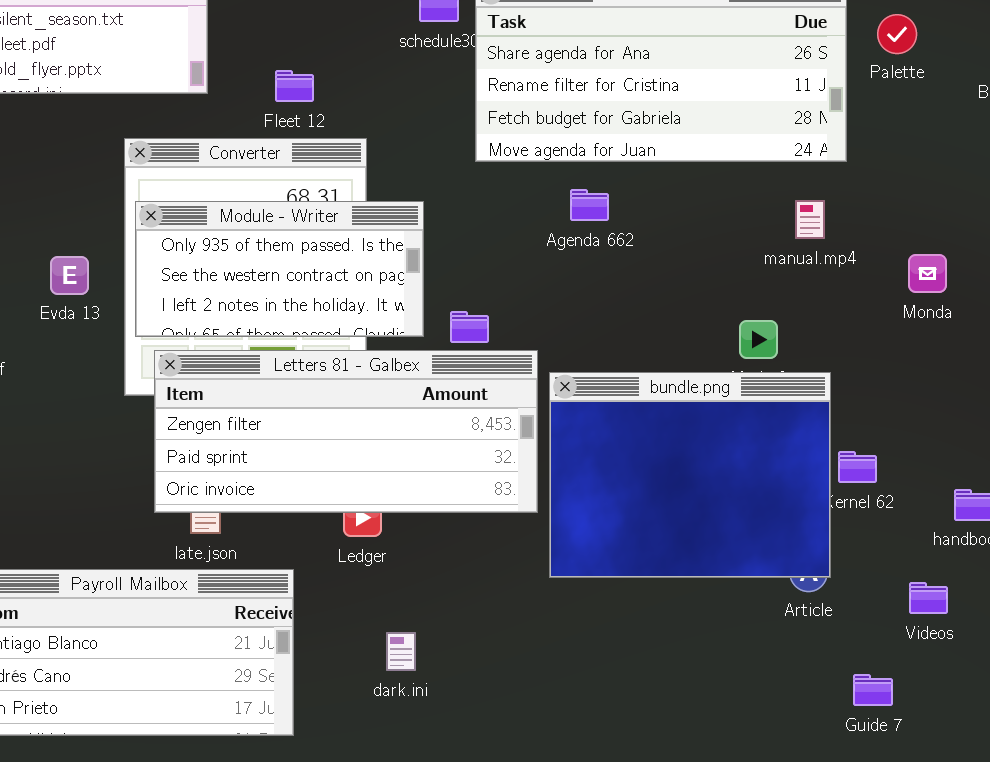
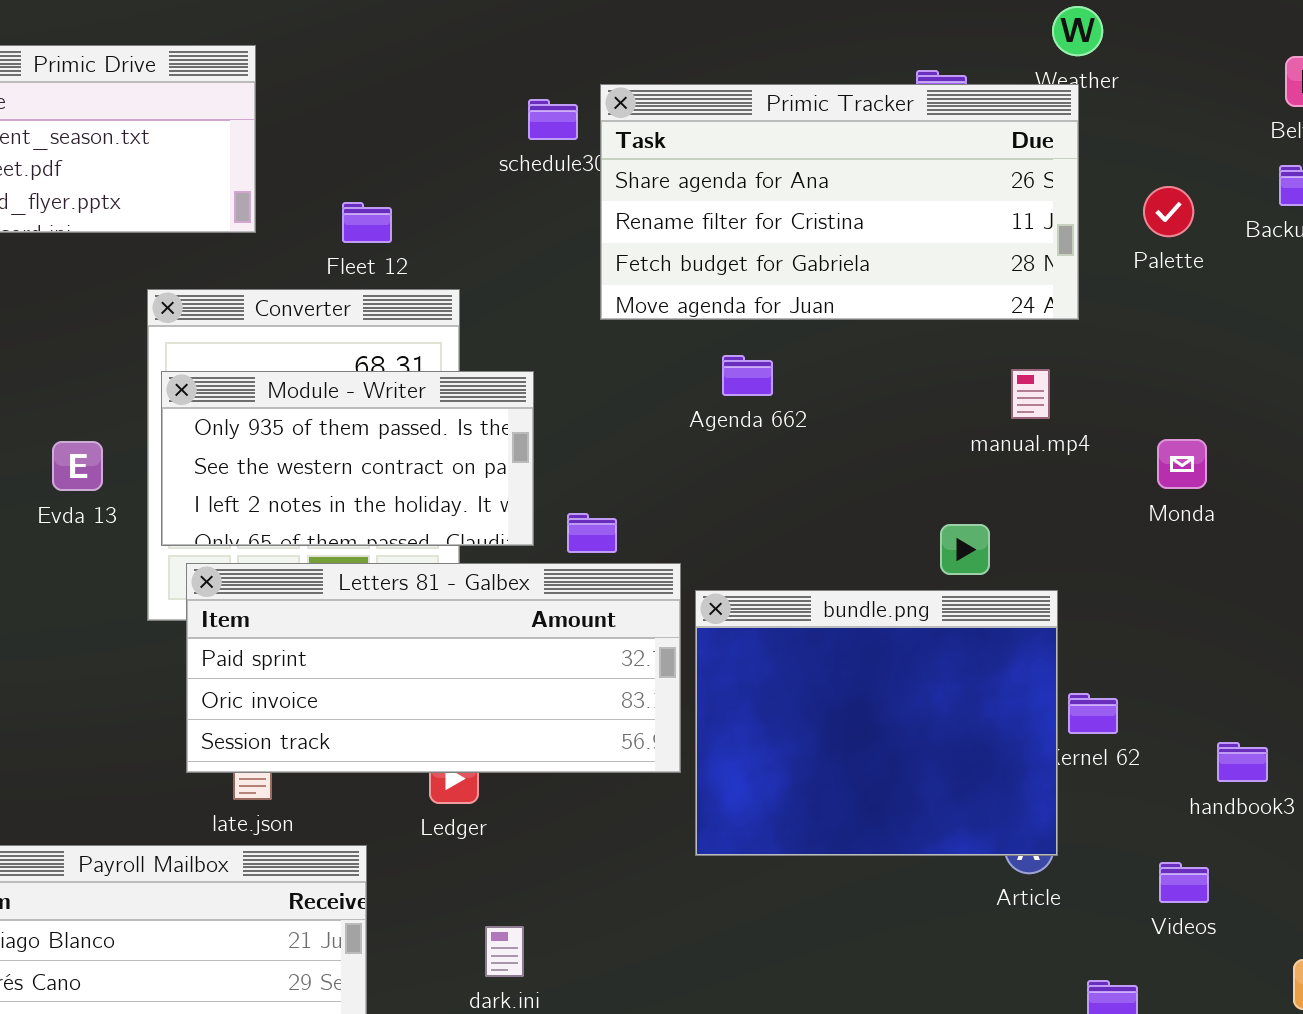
Palette: [877,14,917,54] -> [1143,186,1194,237], moved
Letters 81 - Galbex: [154,350,538,513] -> [186,563,681,773], scrolled down 1 row

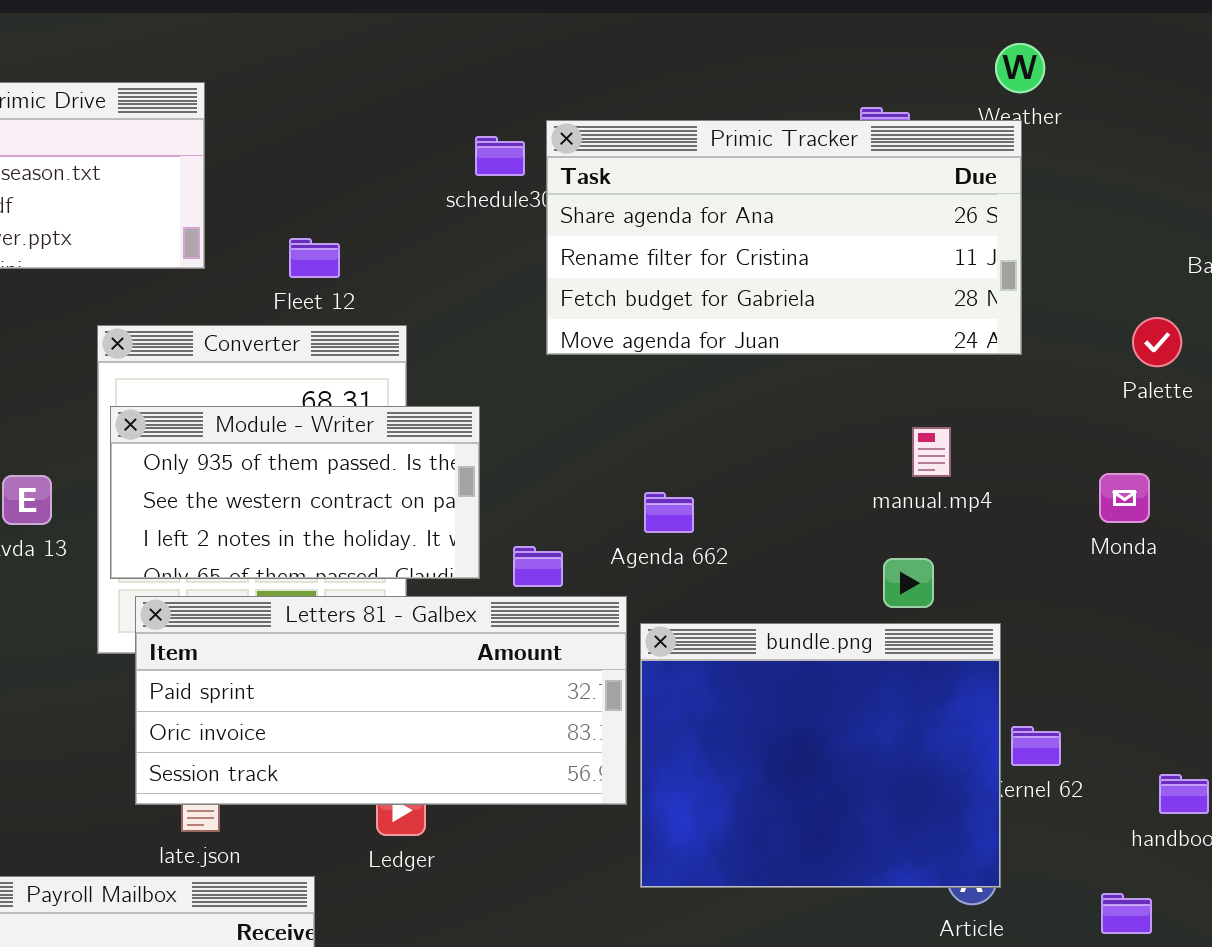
Palette: [1143,186,1194,237] -> [1132,317,1182,367], moved
Agenda 662: [722,355,773,396] -> [644,492,694,533], moved
manual.mp4: [1011,369,1050,419] -> [912,427,951,477], moved

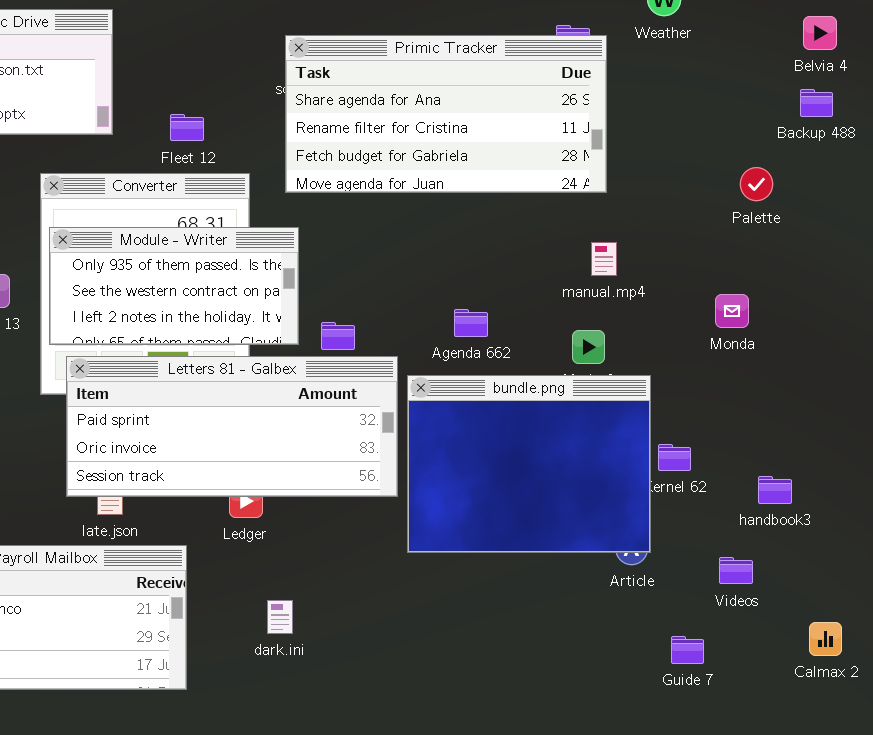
Primic Tracker: [546,120,1022,355] -> [285,35,607,193], moved
Monda: [1099,473,1150,523] -> [715,294,749,328], moved
Agenda 662: [644,492,694,533] -> [454,309,488,337], moved

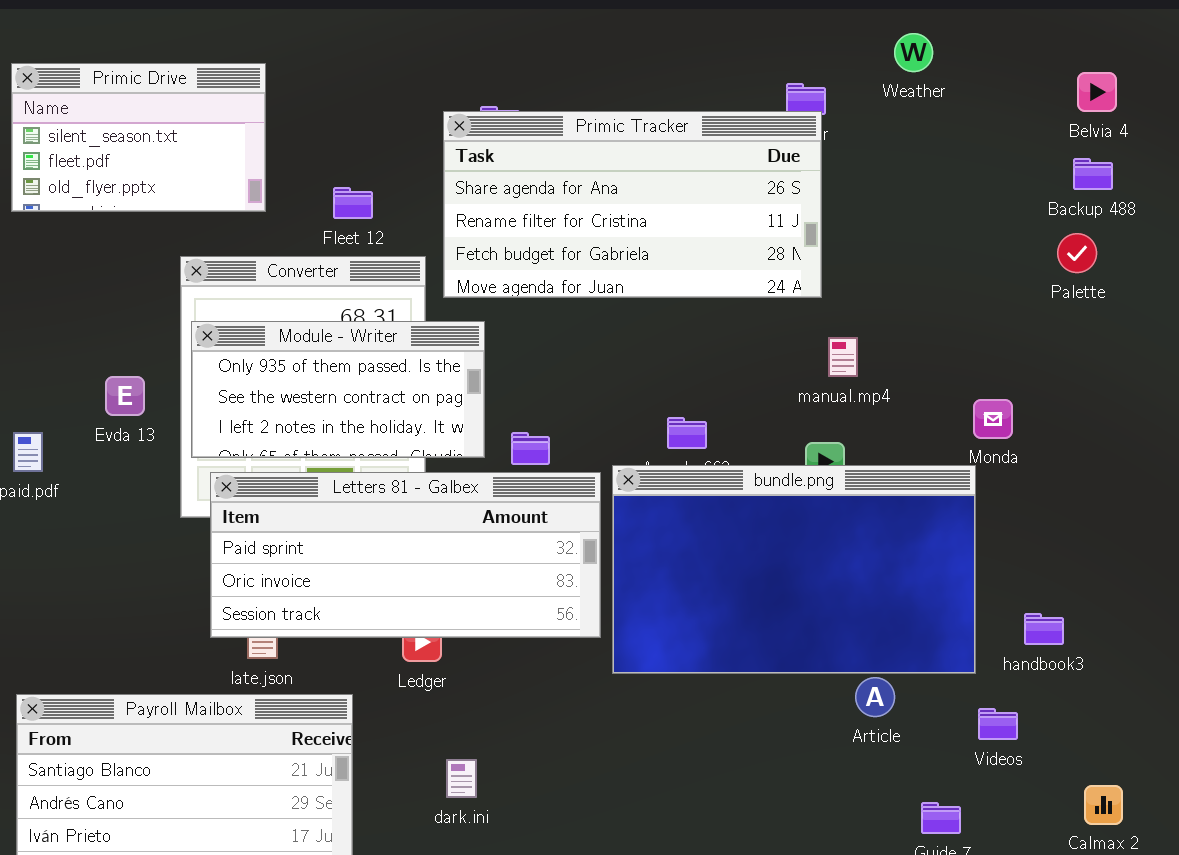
Primic Tracker: [285,35,607,193] -> [443,111,822,298], moved
Palette: [740,167,773,201] -> [1057,233,1097,273], moved
bundle.png: [407,375,651,553] -> [612,465,976,674], moved, resized

